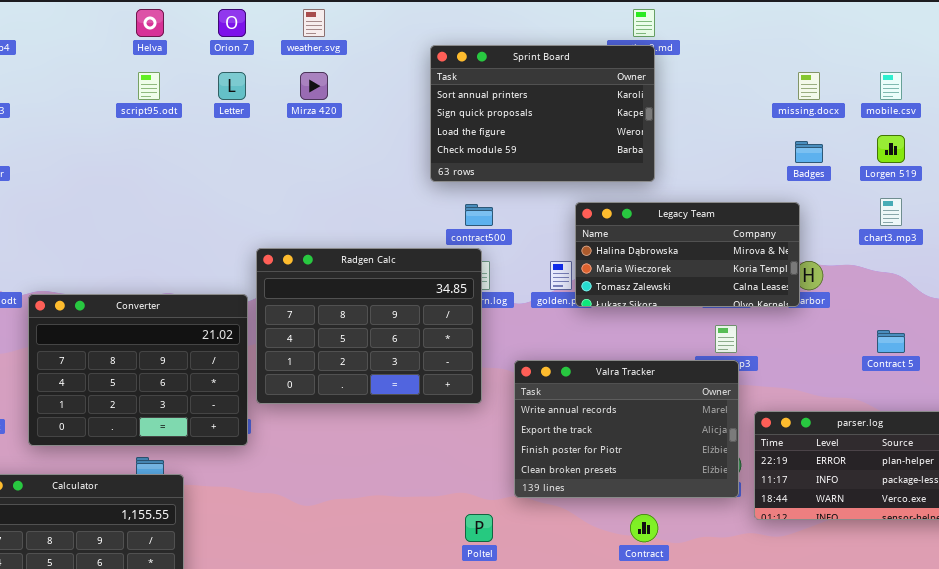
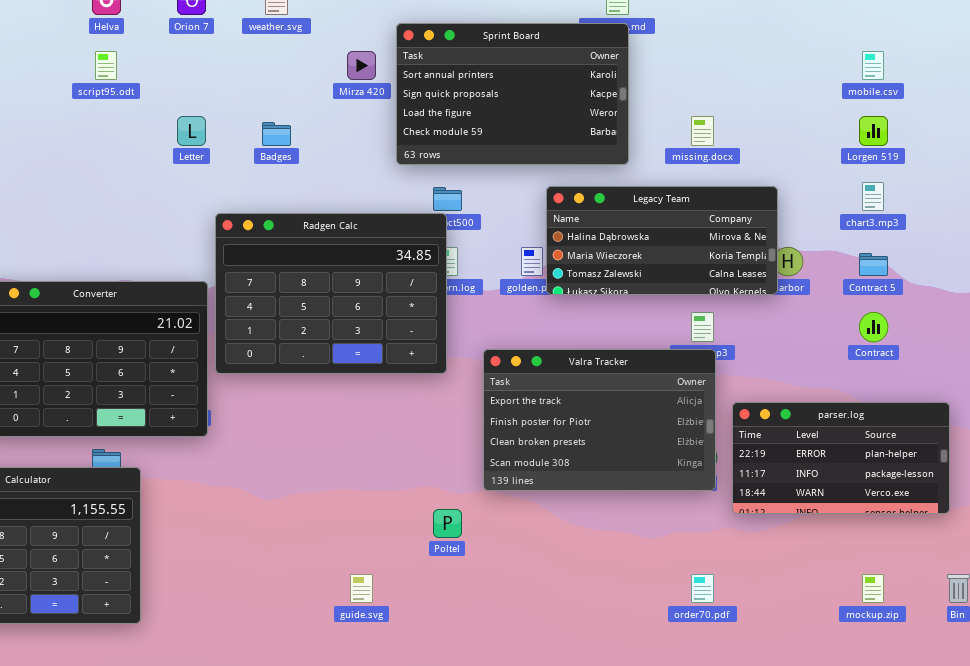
Letter: [218,72,246,100] -> [177,116,206,146], moved
Mirza 420: [300,72,328,100] -> [347,51,376,80], moved
missing.docx: [798,72,820,100] -> [691,116,714,146], moved
Badges: [795,141,823,163] -> [262,122,291,146], moved
Radgen Calc: [256,248,482,404] -> [215,213,447,374], moved
Contract 5: [877,330,905,353] -> [859,253,888,276], moved
Valra Tracker: [514,360,739,498] -> [483,349,716,491], scrolled down 1 row
Contract: [630,514,658,542] -> [859,312,888,342], moved

